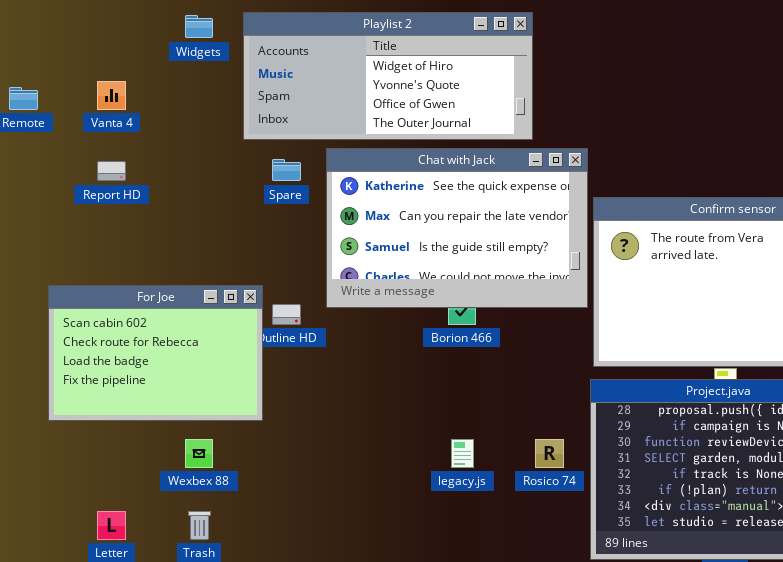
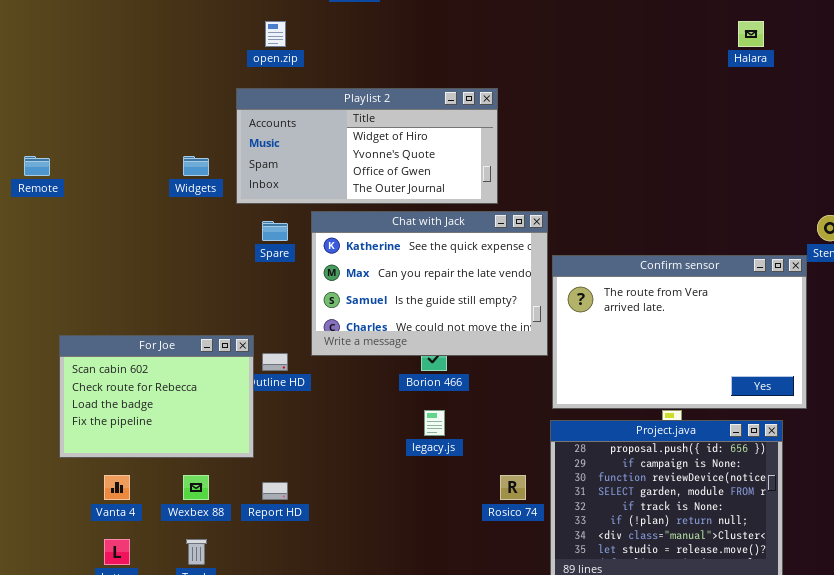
Widgets: [185,15,213,38] -> [183,156,209,176], moved
Vanta 4: [97,81,126,110] -> [104,475,130,500], moved
Report HD: [97,161,126,181] -> [262,482,288,500], moved
legacy.js: [451,439,474,468] -> [424,410,445,436], moved

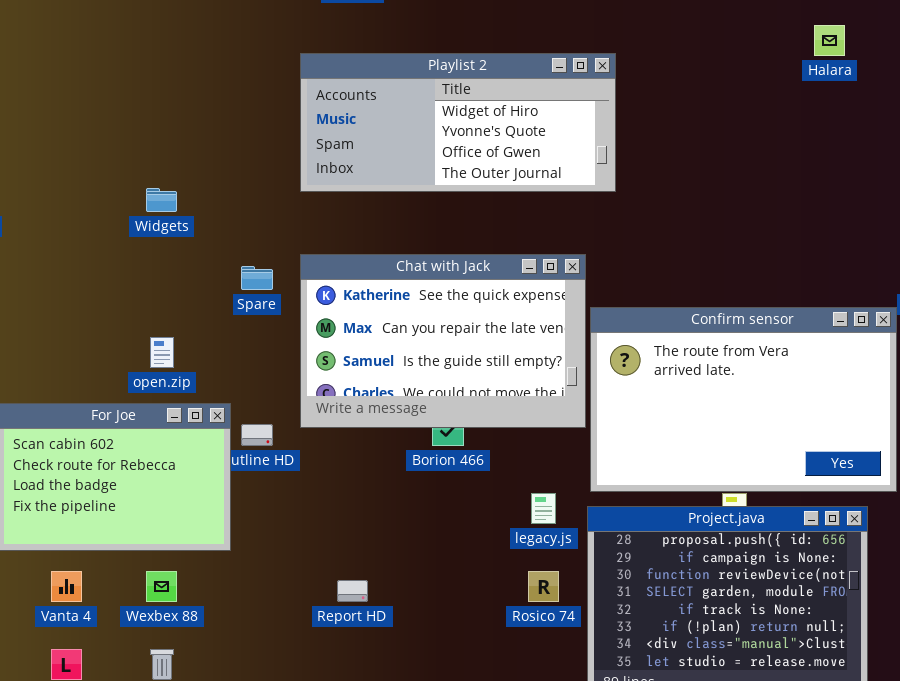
open.zip: [265,21,286,47] -> [150,337,174,368], moved
Playlist 2: [236,88,498,204] -> [300,53,616,192], moved
legacy.js: [424,410,445,436] -> [531,493,556,524], moved
Report HD: [262,482,288,500] -> [337,580,368,602], moved

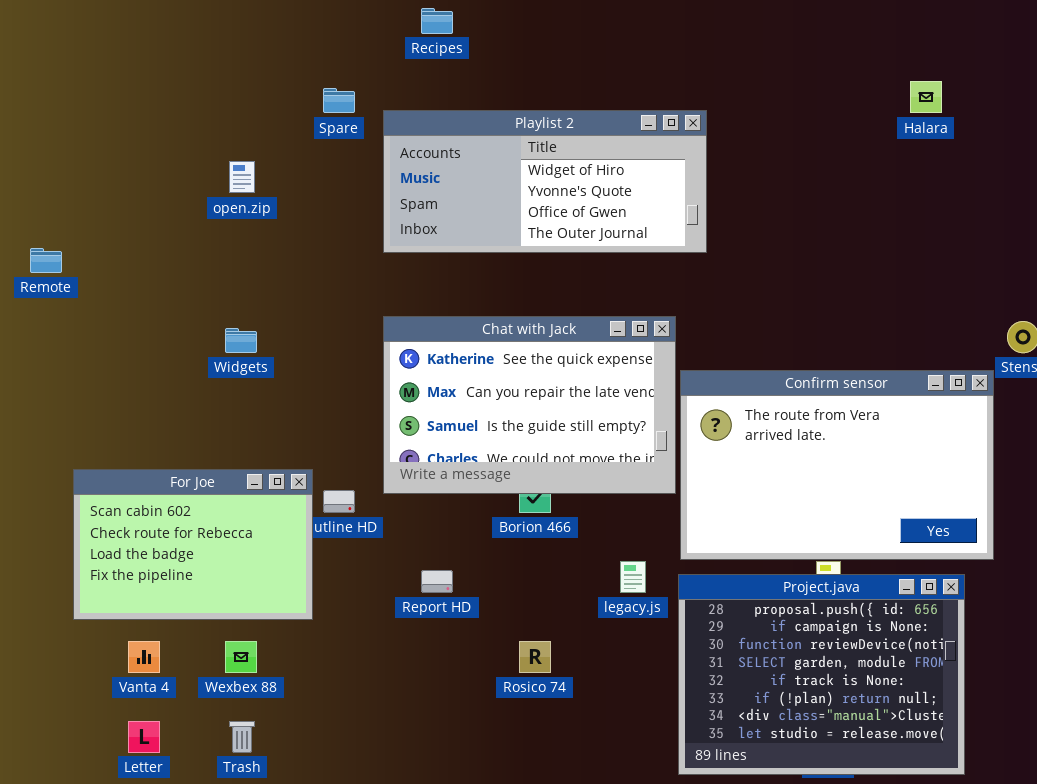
Widgets: [146,188,177,212] -> [225,328,257,353], moved
Spare: [241,266,273,290] -> [323,88,355,113], moved
open.zip: [150,337,174,368] -> [229,161,255,193], moved
Rosico 74: [528,571,559,602] -> [519,641,551,673], moved
Report HD: [337,580,368,602] -> [421,570,453,593], moved

